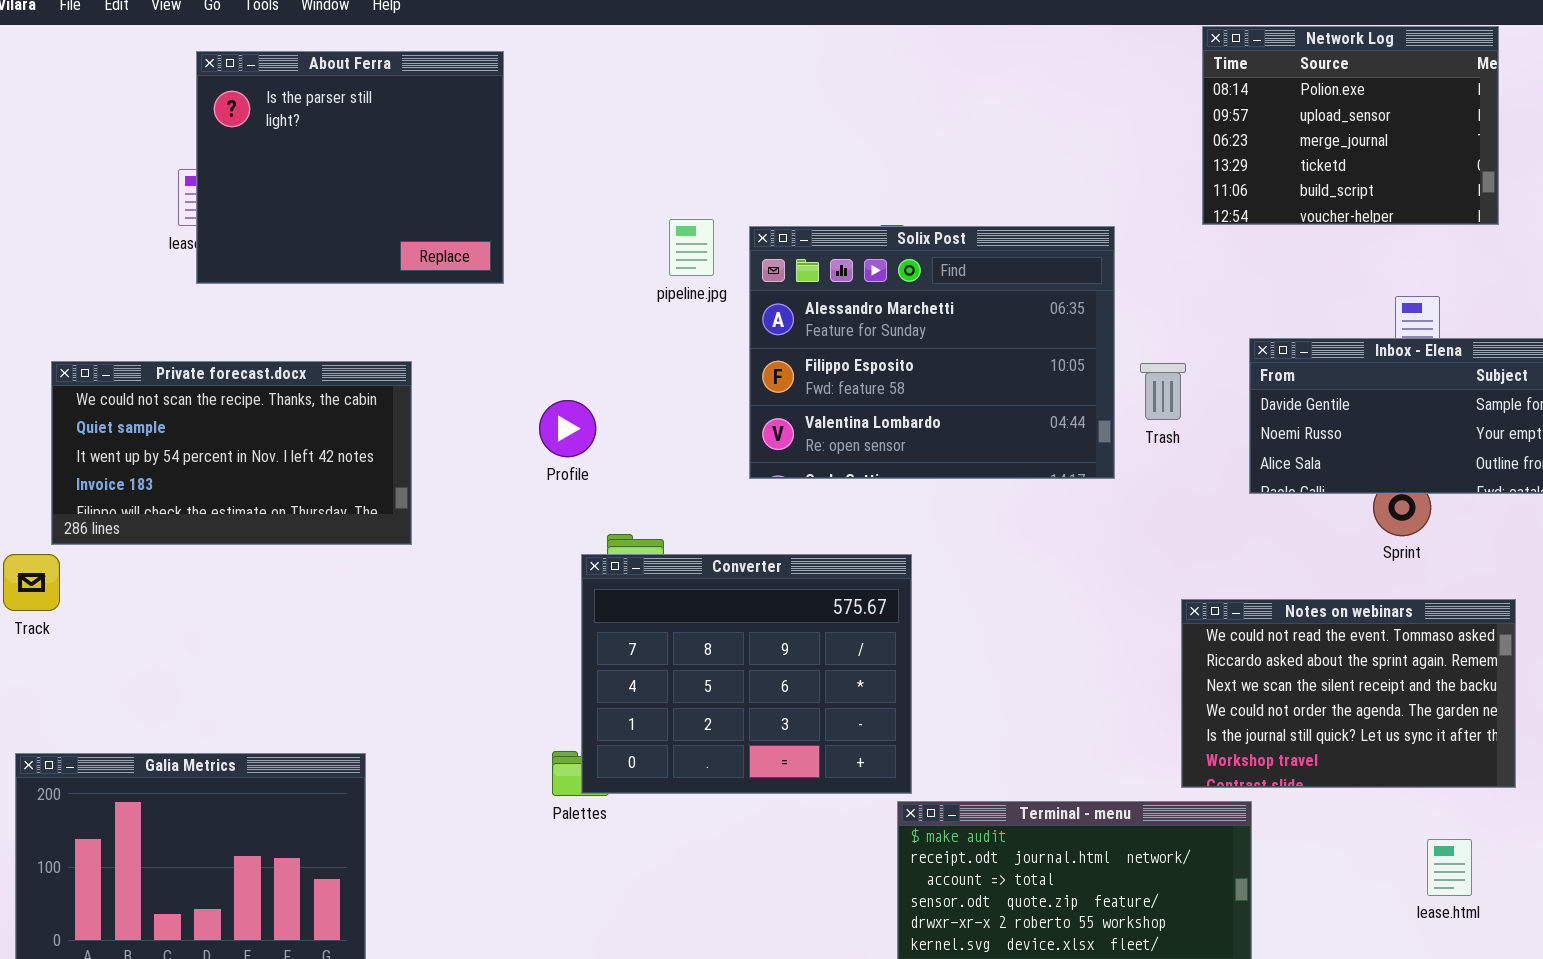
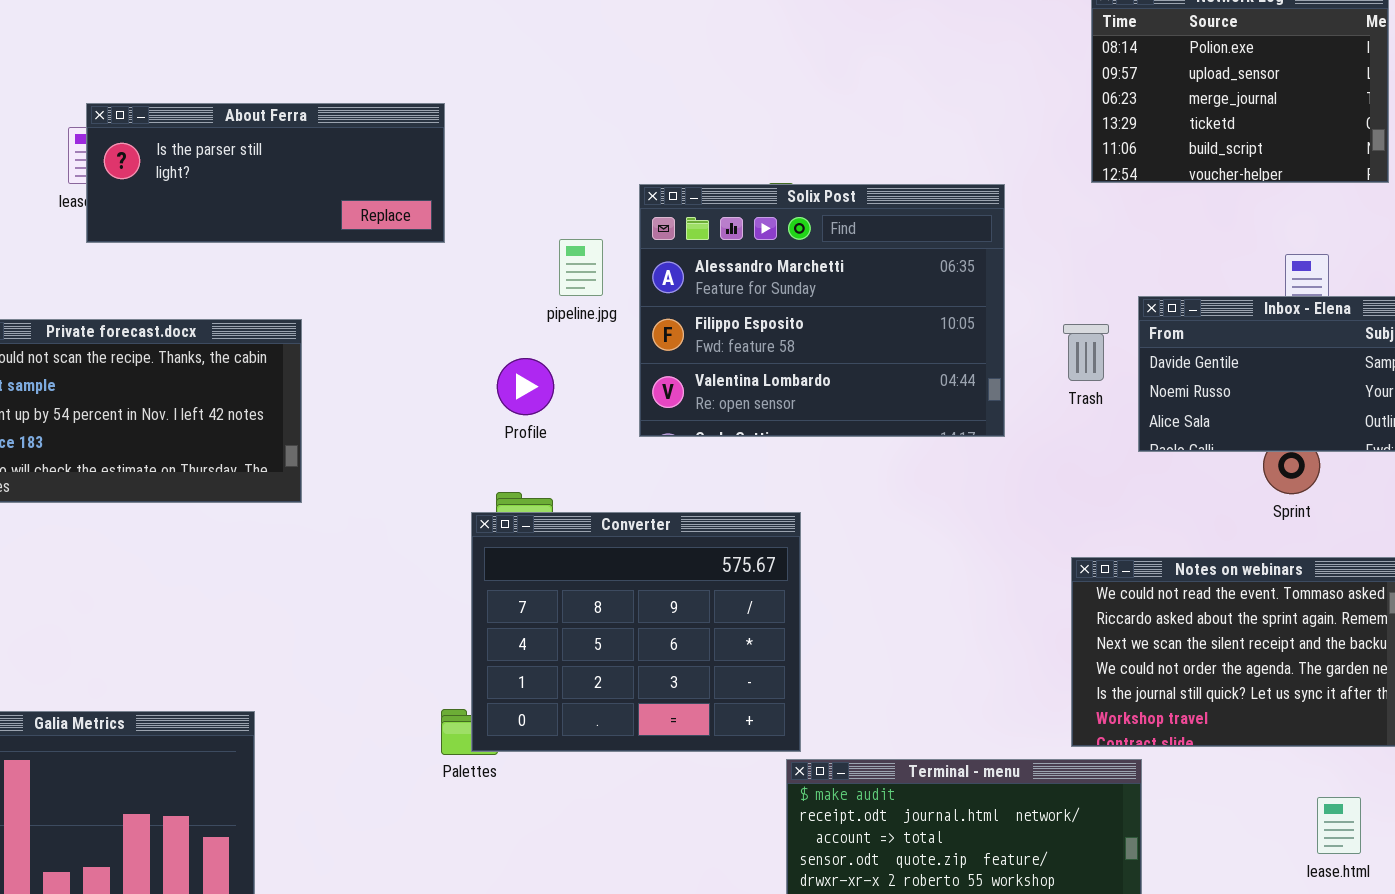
About Ferra: [196,51,504,284] -> [86,103,445,243], resized
pipeline.jpg: [669,219,714,276] -> [559,239,603,296], moved
Trash: [1140,363,1186,420] -> [1063,324,1109,381], moved
Profile: [539,400,596,457] -> [497,358,554,415], moved

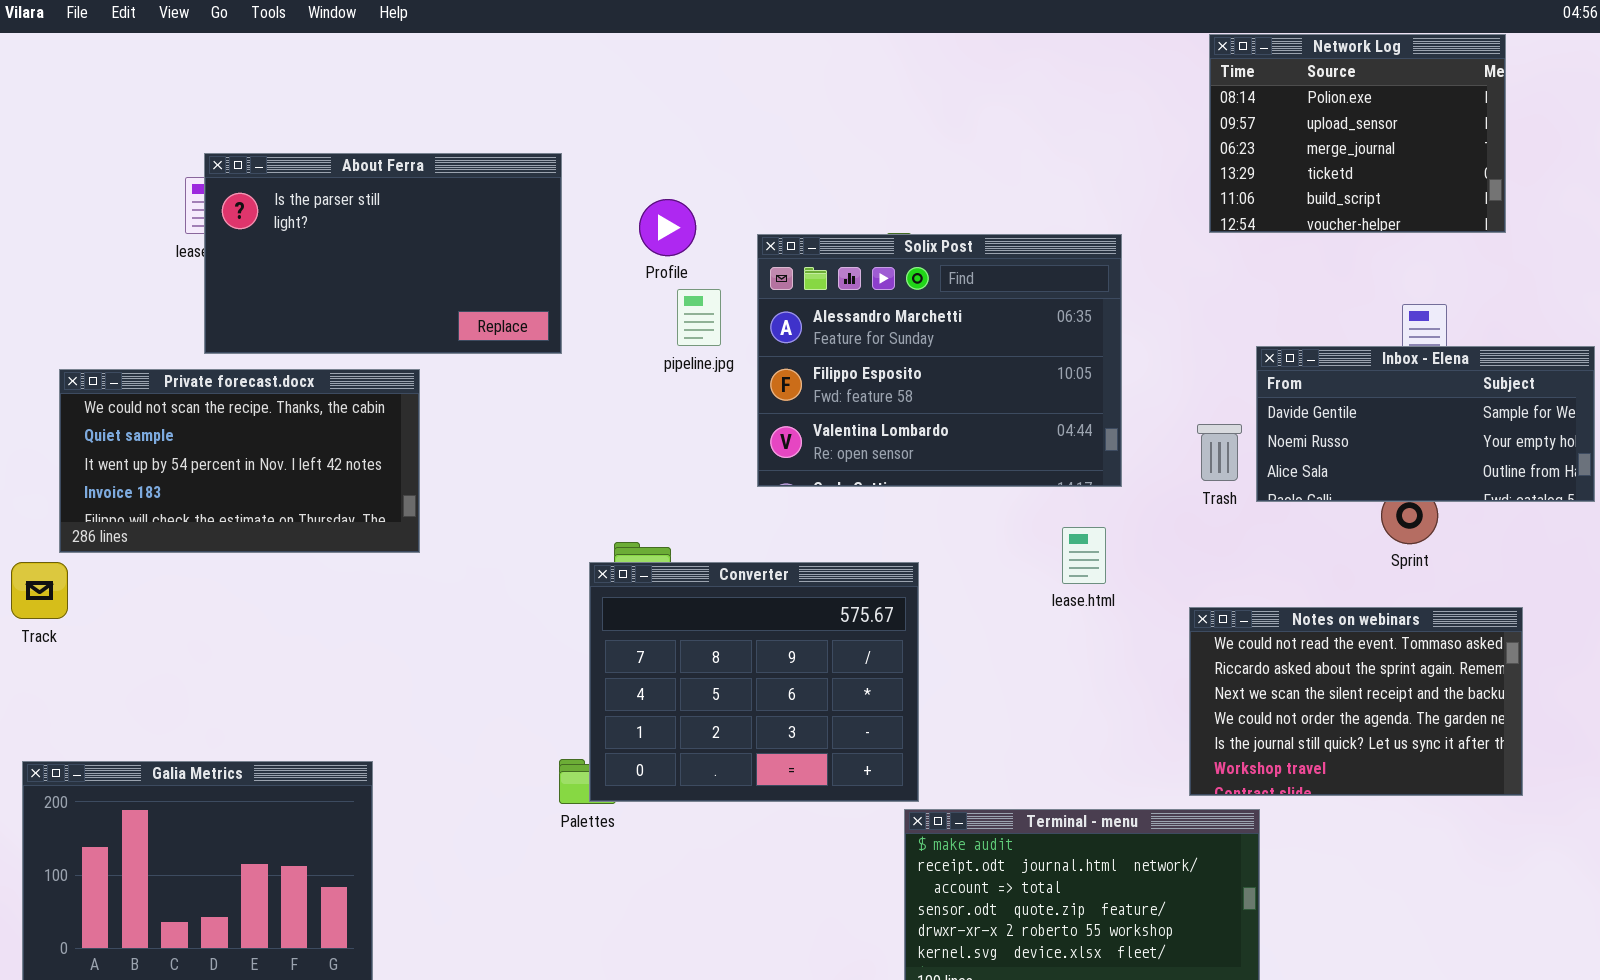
About Ferra: [86,103,445,243] -> [204,153,562,354], resized
Trash: [1063,324,1109,381] -> [1197,424,1242,481], moved
Profile: [497,358,554,415] -> [639,199,696,256], moved
lease.html: [1317,797,1361,854] -> [1062,527,1106,584], moved

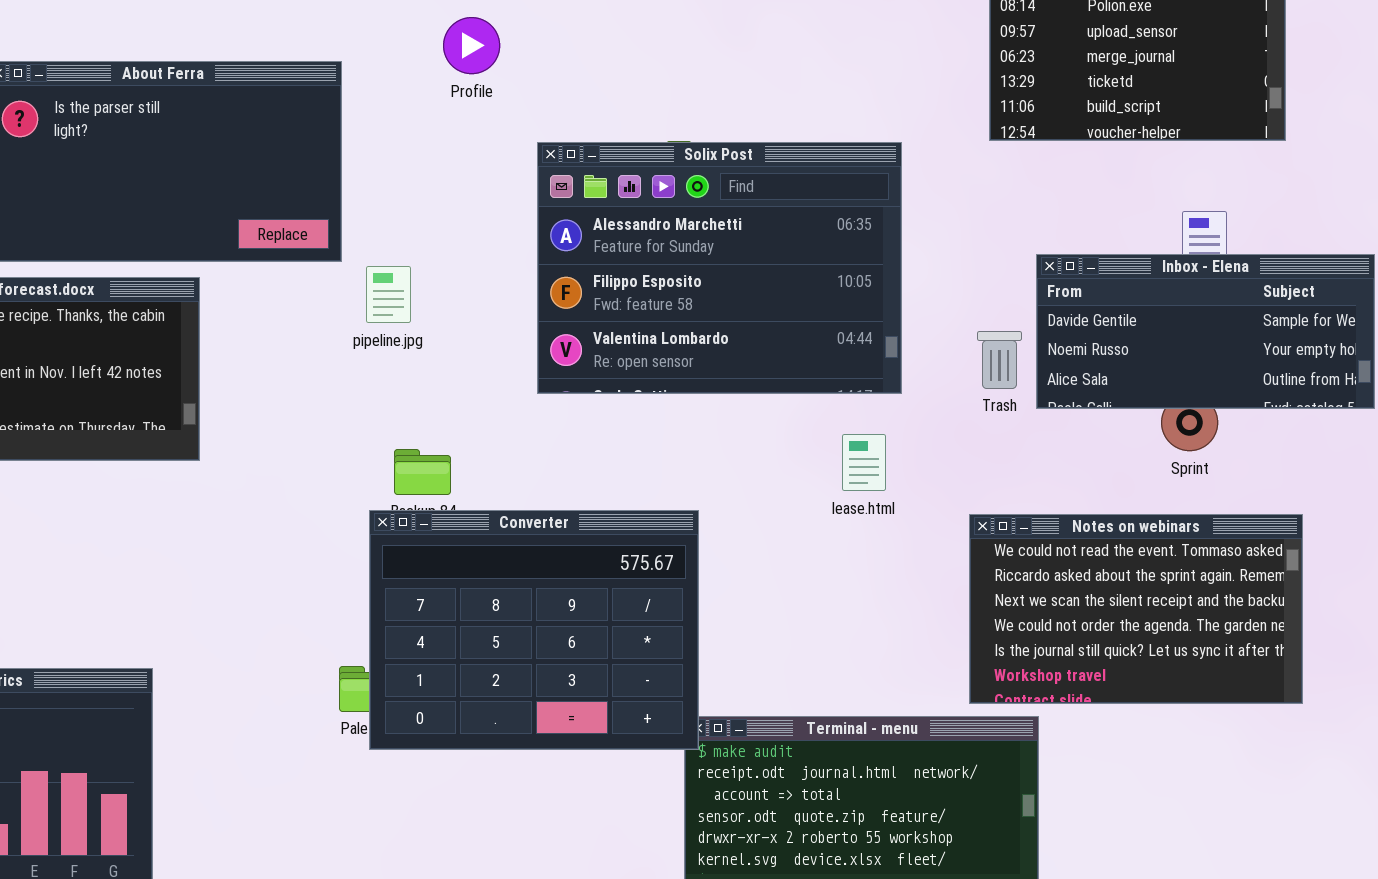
Profile: [639,199,696,256] -> [443,17,500,74], moved
pipeline.jpg: [677,289,721,346] -> [366,266,411,323], moved
Converter: [589,562,919,802] -> [369,510,699,750], moved

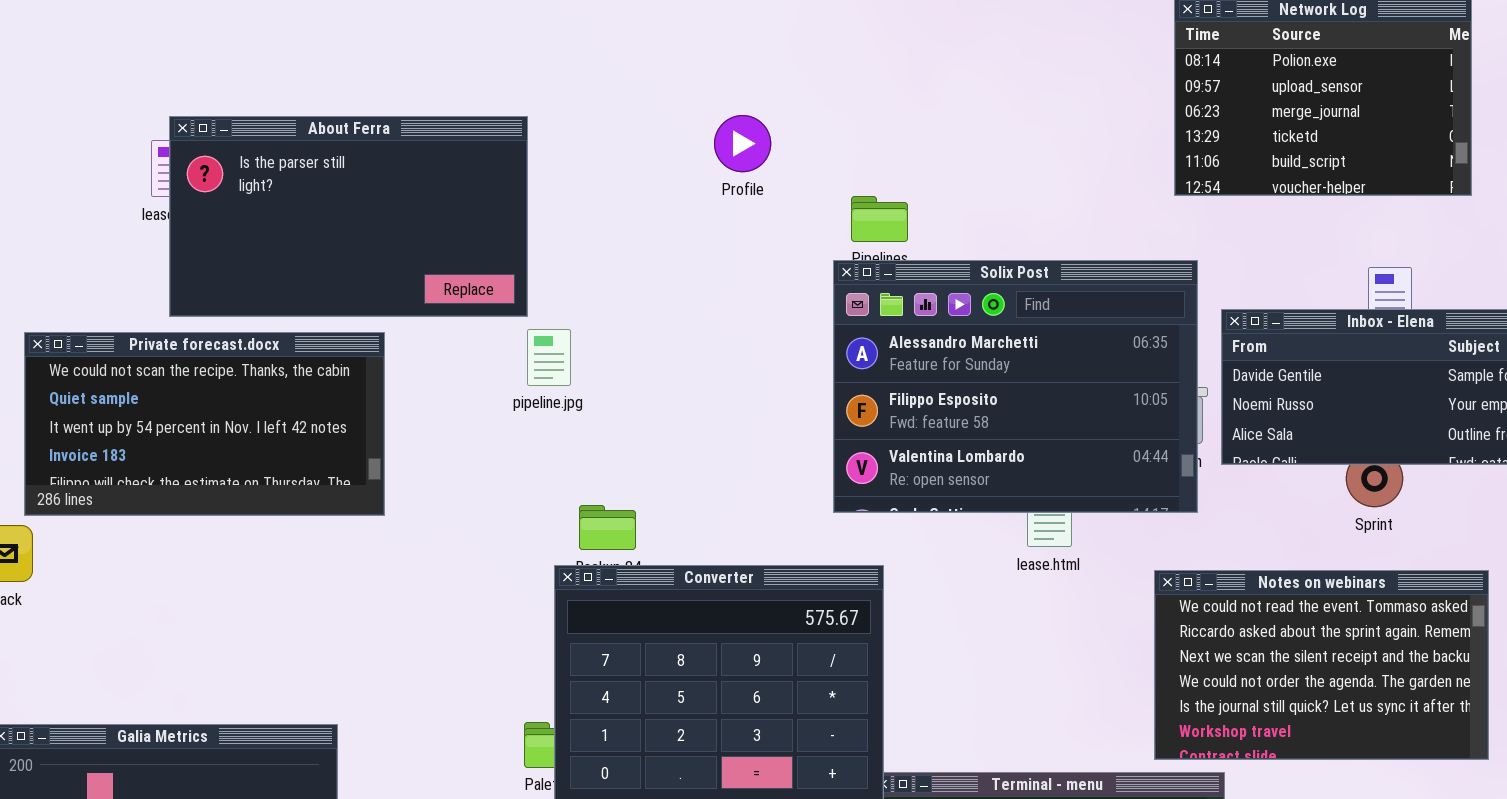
Profile: [443,17,500,74] -> [714,115,771,172], moved
Solix Post: [537,142,902,394] -> [833,260,1198,513], moved
pipeline.jpg: [366,266,411,323] -> [527,329,571,386], moved

